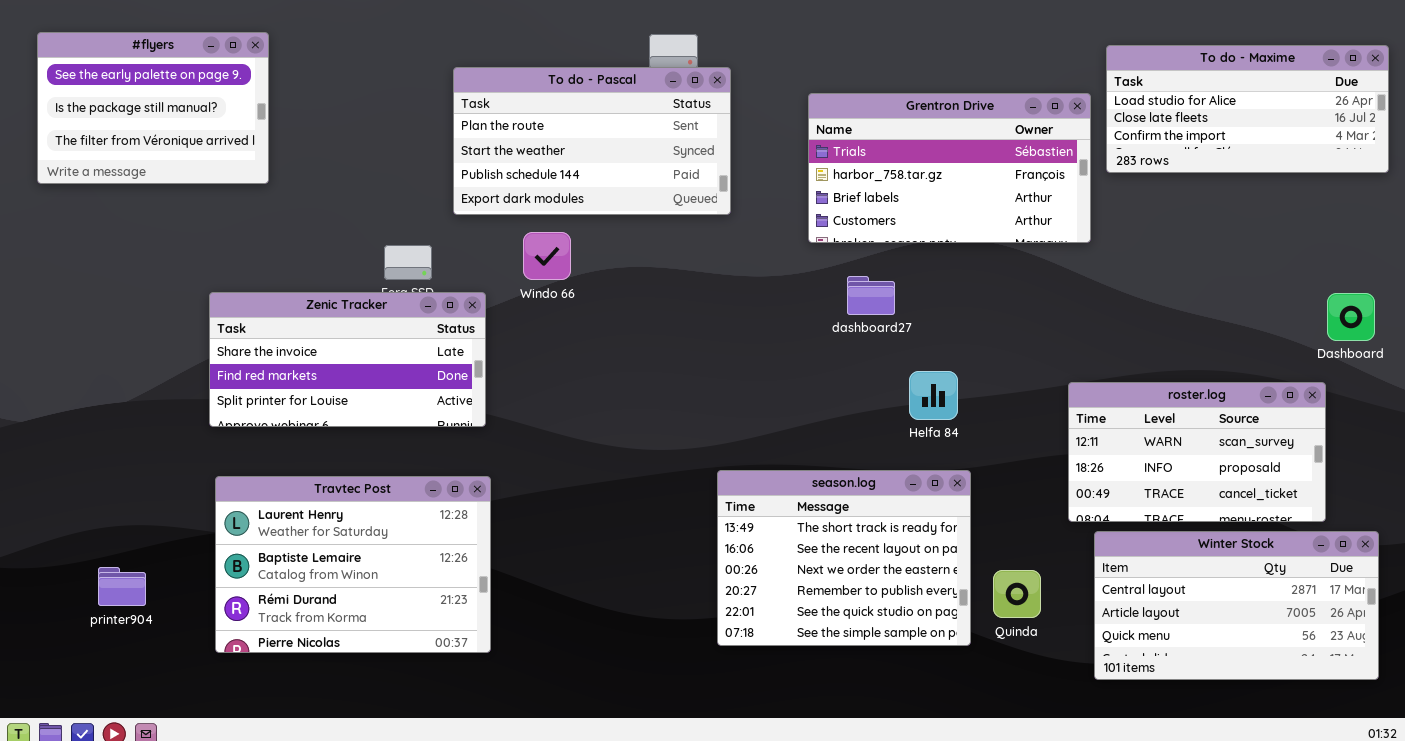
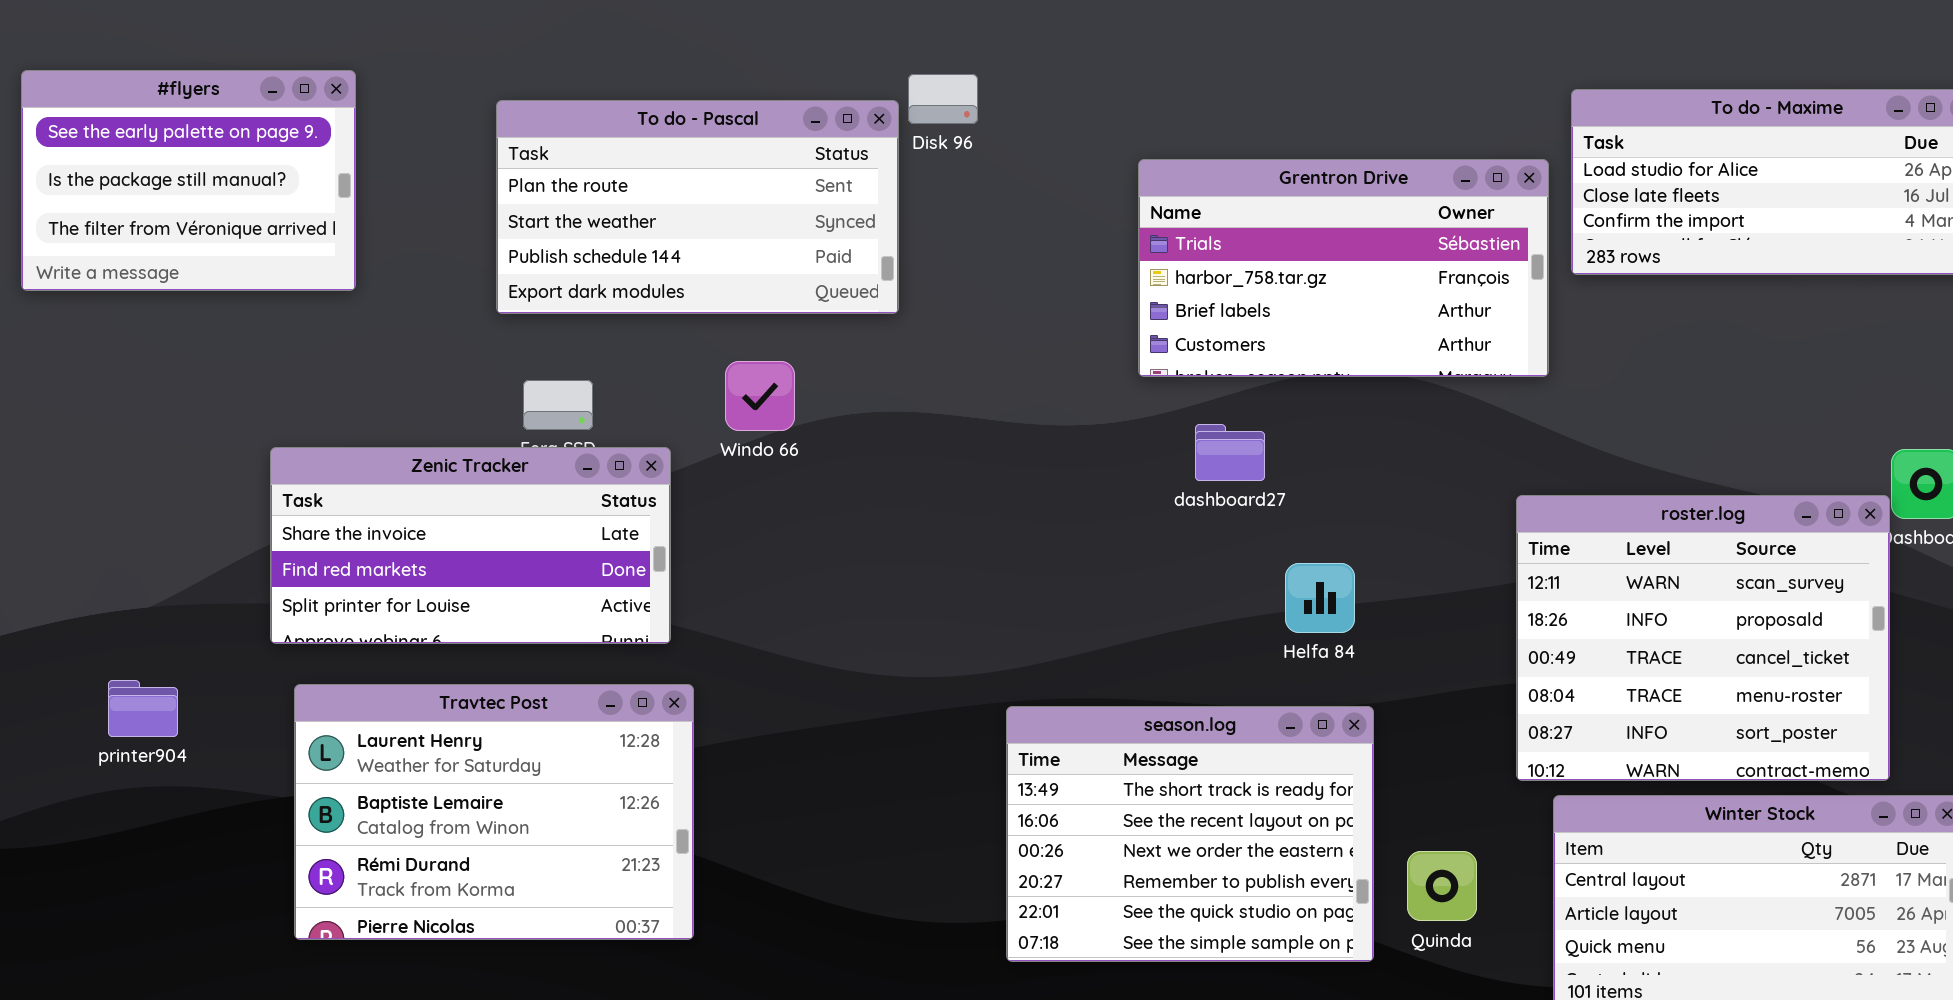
To do - Pascal: [453,67,731,215] -> [496,100,899,314], moved
roster.log: [1068,382,1326,522] -> [1516,495,1890,781], resized
Travtec Post: [215,476,491,653] -> [294,684,694,940], moved
printer904: [98,567,146,606] -> [108,680,178,737], moved

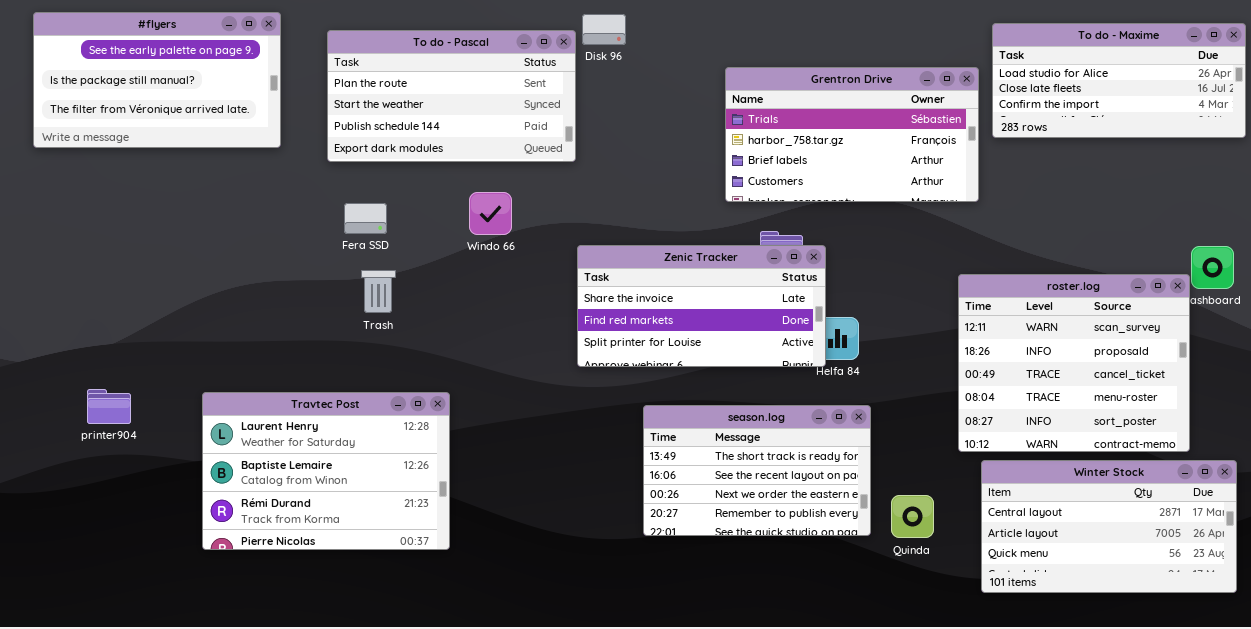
#flyers: [21,70,356,291] -> [33,12,281,148], resized
Zenic Tracker: [270,447,671,644] -> [577,245,826,367], moved
season.log: [1006,706,1374,962] -> [643,405,871,536], resized

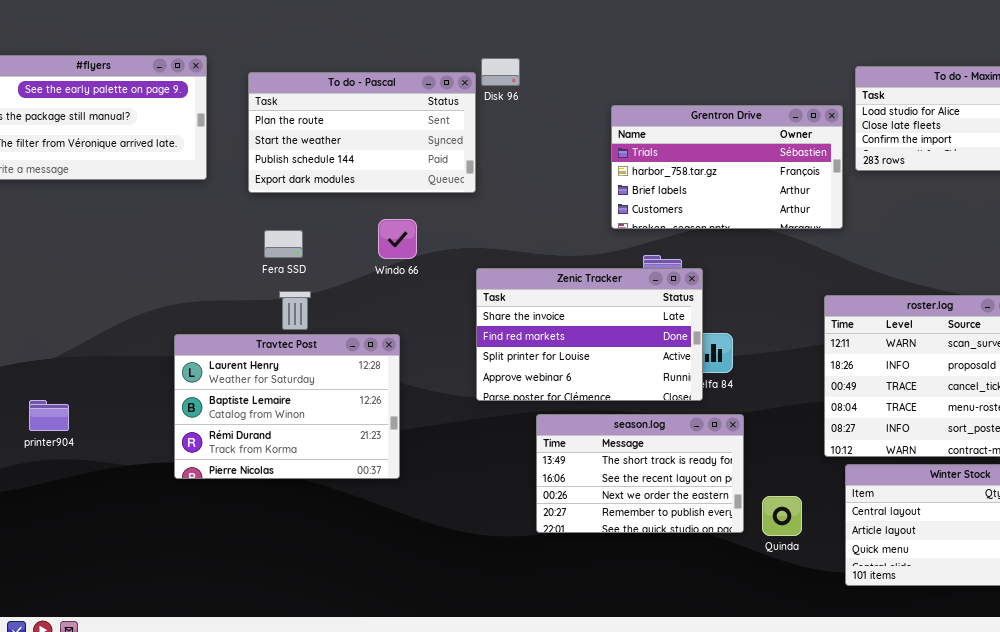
Zenic Tracker: [577,245,826,367] -> [476,268,703,401], resized
Travtec Post: [202,392,450,550] -> [174,334,400,479], moved

